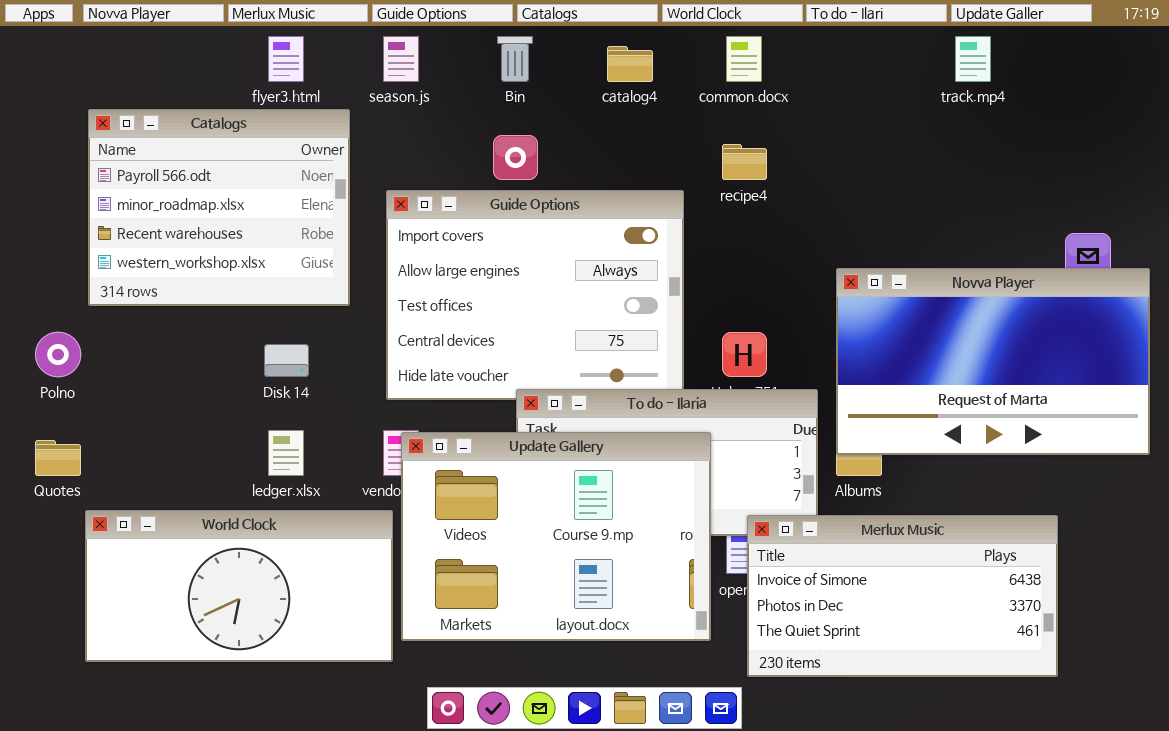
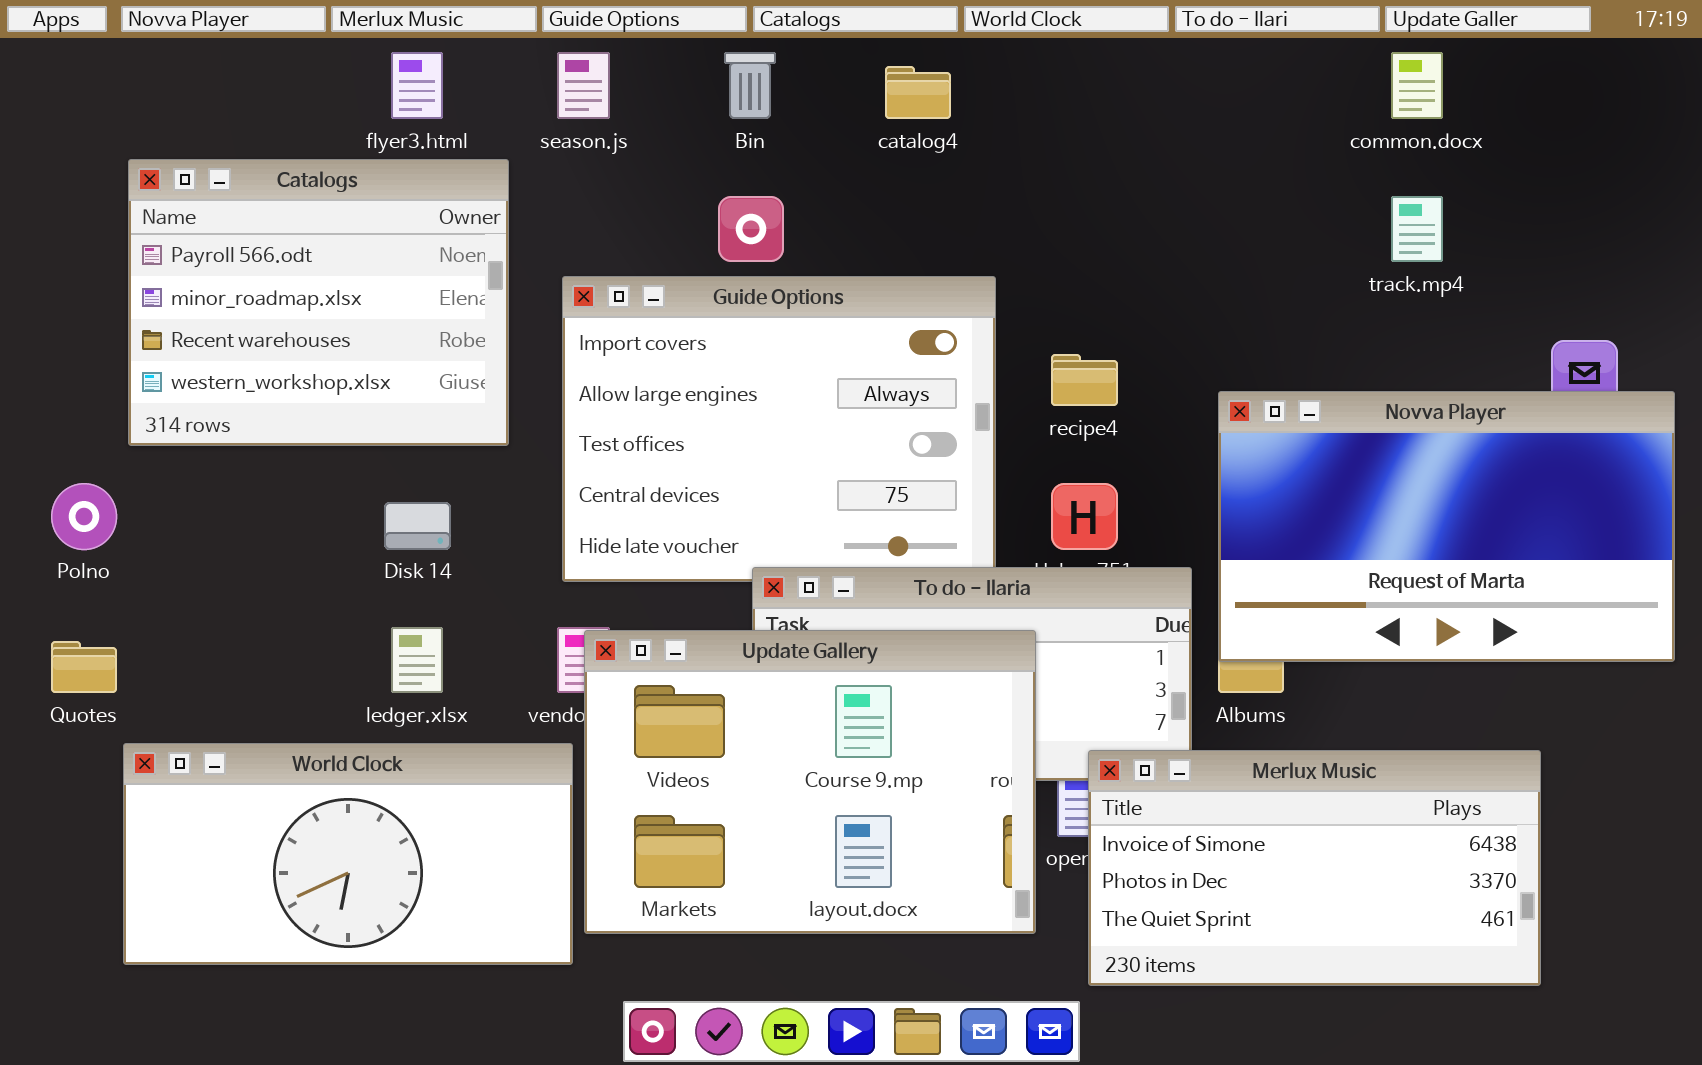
common.docx: [726,36,762,82] -> [1391,52,1443,119], moved
track.mp4: [955,36,991,82] -> [1391,196,1443,262], moved
recipe4: [722,144,767,180] -> [1051,354,1118,406], moved

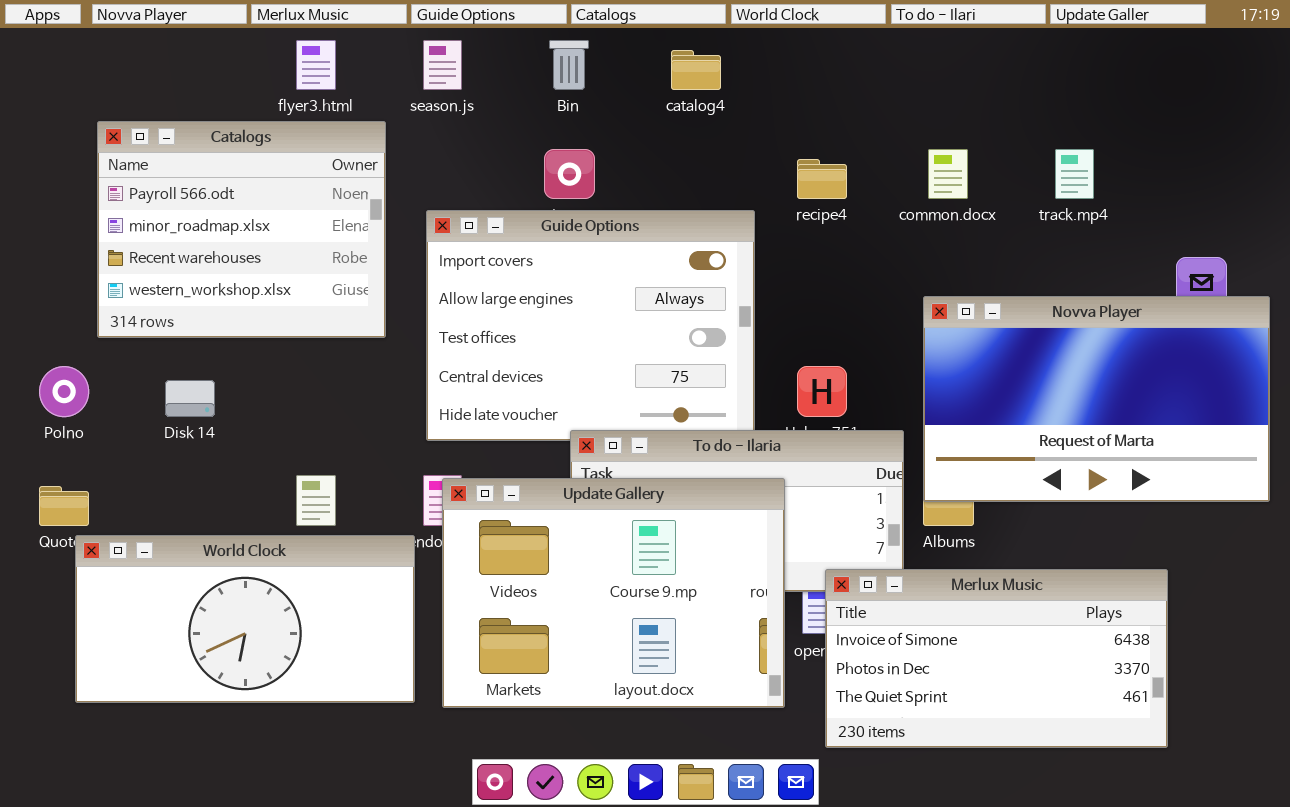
common.docx: [1391,52,1443,119] -> [928,149,968,199], moved
recipe4: [1051,354,1118,406] -> [797,159,847,199], moved
Disk 14: [384,502,451,550] -> [165,380,215,417], moved
World Clock: [123,743,573,965] -> [75,535,415,703], moved

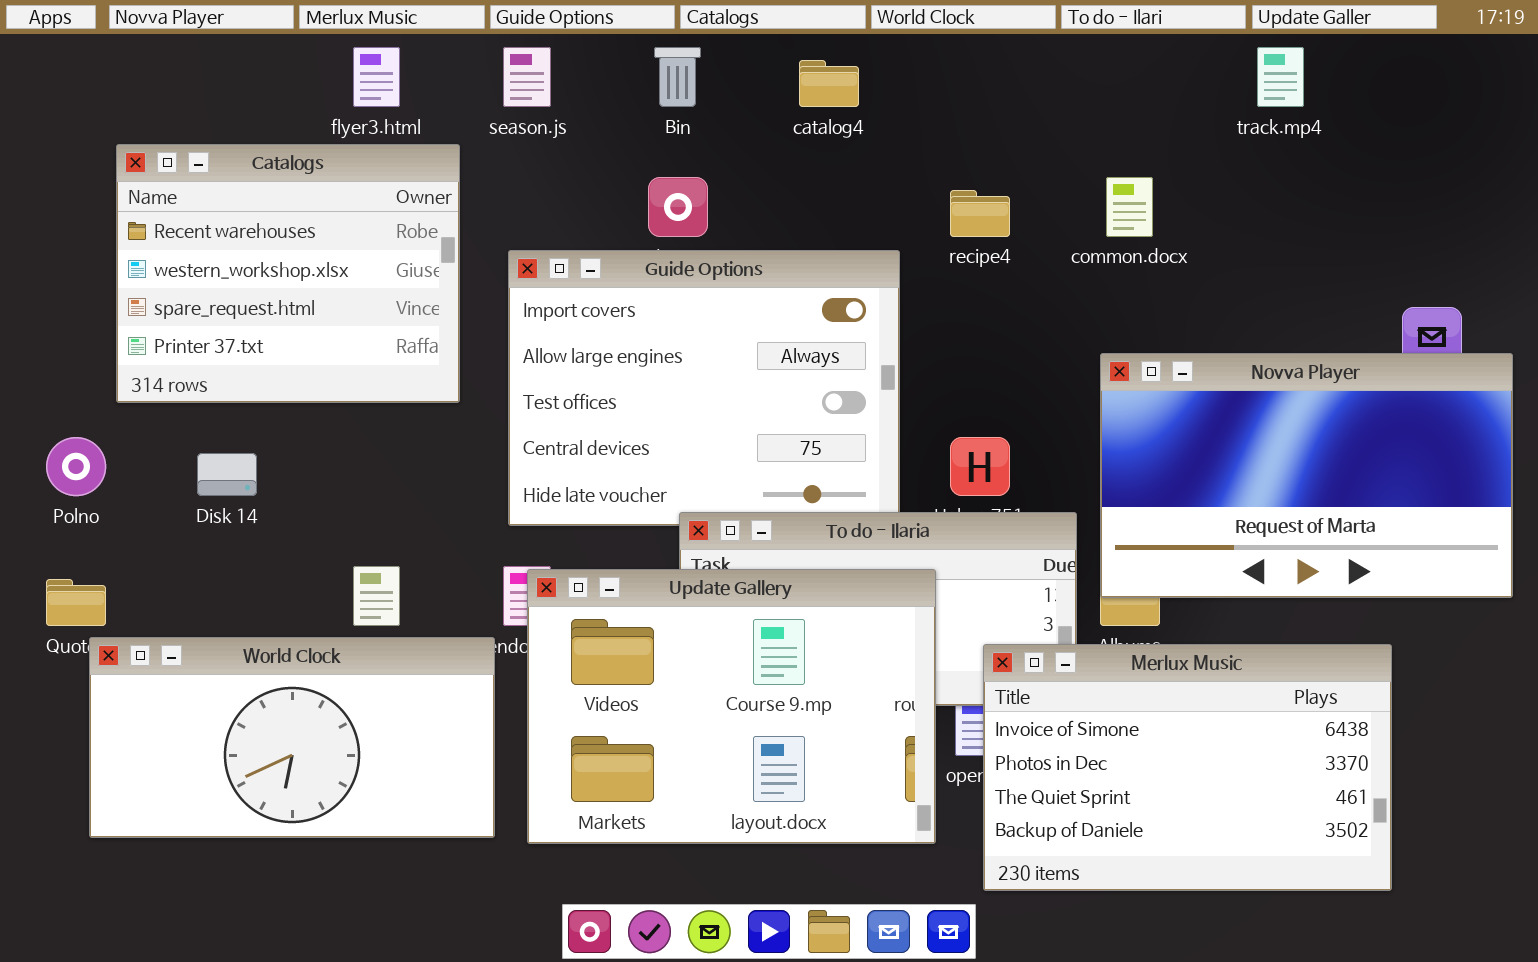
Catalogs: [97,121,386,338] -> [116,144,460,403], scrolled down 2 rows
track.mp4: [1055,149,1094,199] -> [1257,47,1304,107], moved
Merlux Music: [825,569,1168,748] -> [983,644,1392,891], resized

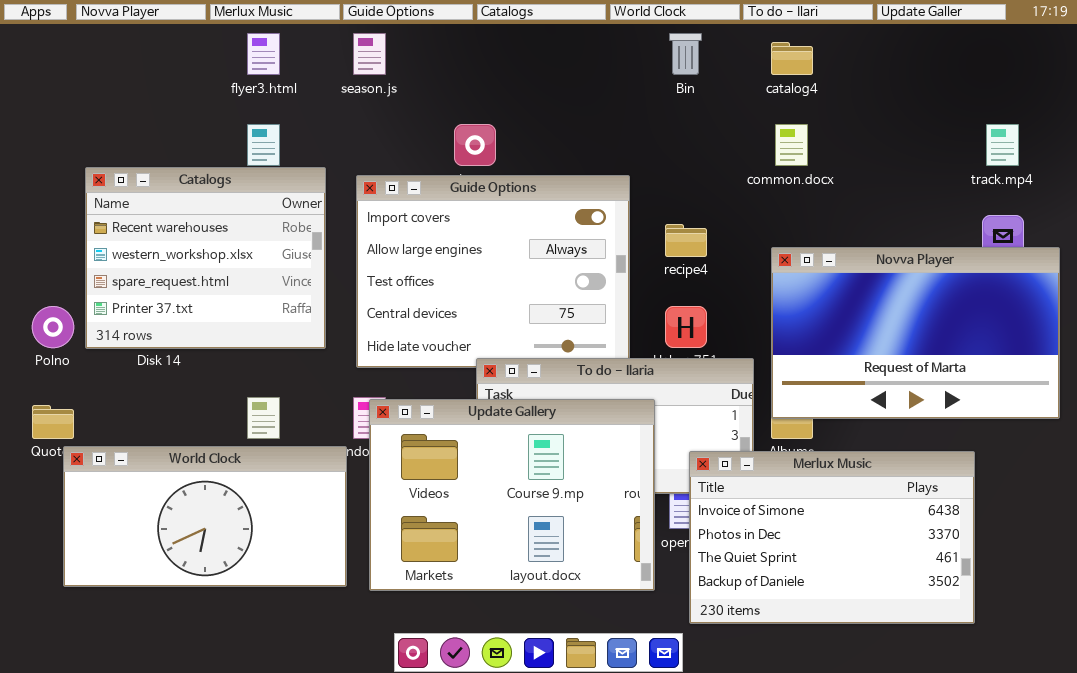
Bin: [654,47,701,107] -> [669,33,702,75], moved
track.mp4: [1257,47,1304,107] -> [986,124,1019,166], moved
catalog4: [799,60,859,107] -> [771,42,813,75], moved
Catalogs: [116,144,460,403] -> [85,167,326,349], moved
recipe4: [950,190,1010,237] -> [665,224,707,257], moved

